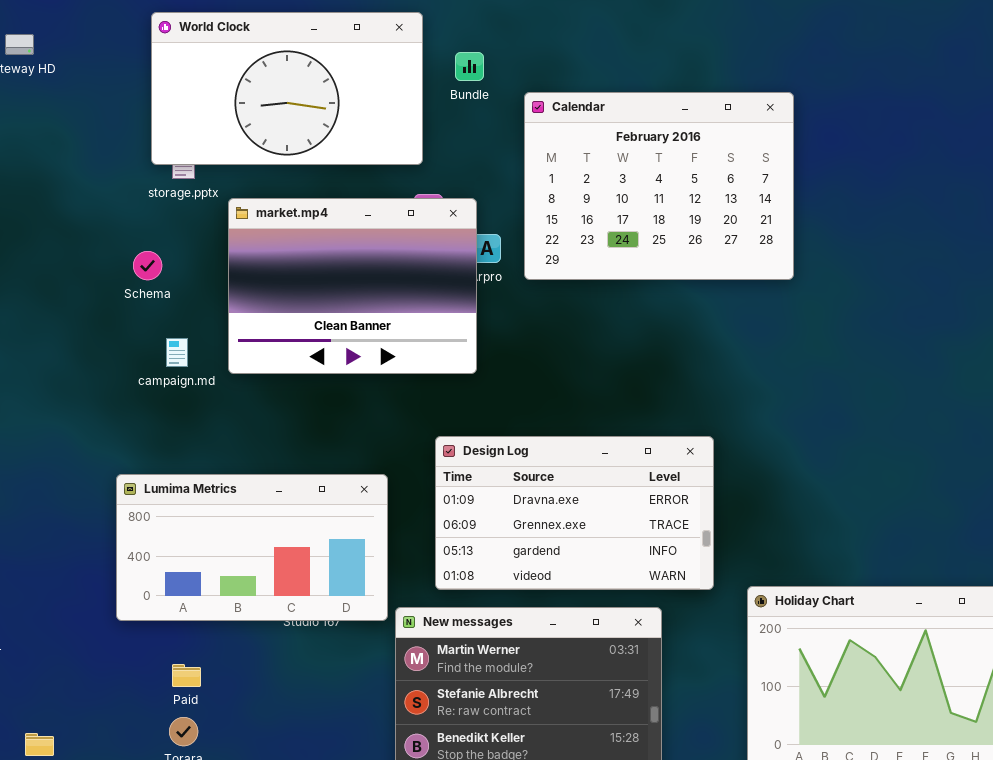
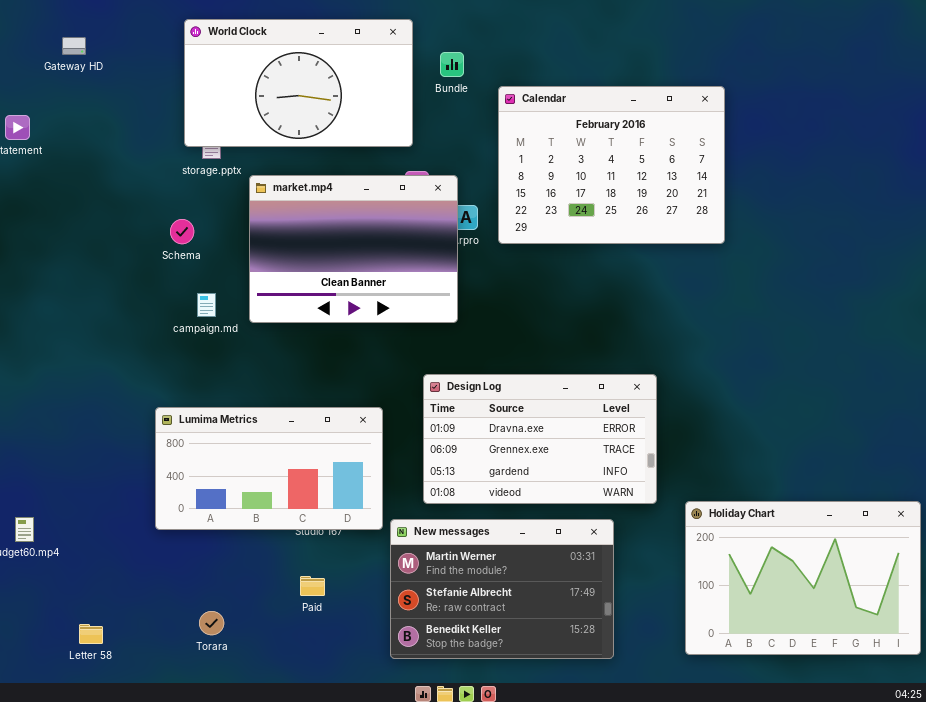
Paid: [172,664,201,687] -> [300,576,325,596], moved

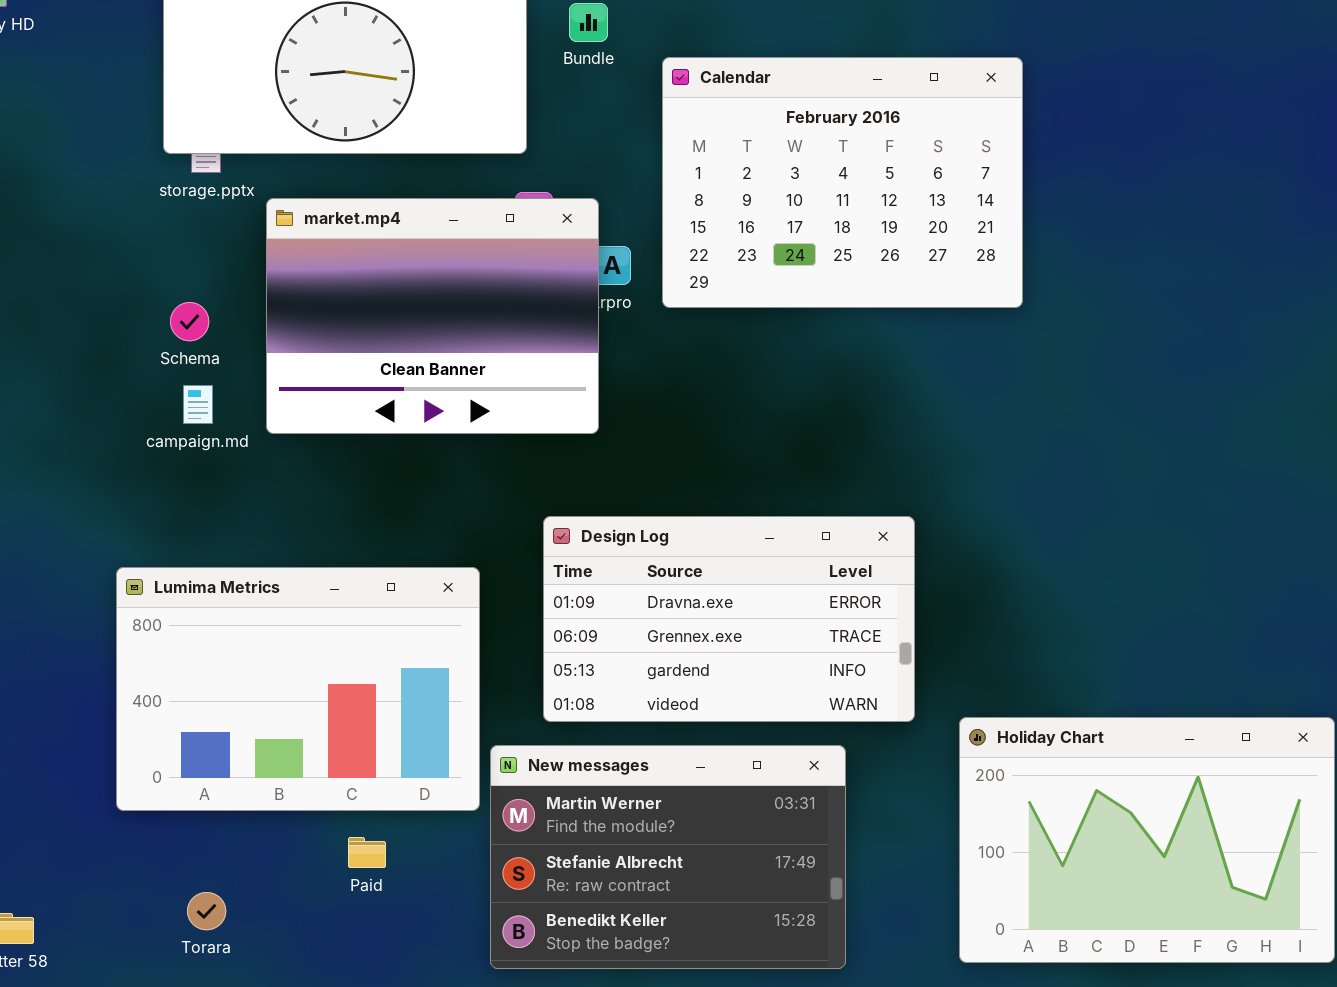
Schema: [170,219,194,244] -> [170,302,209,341], moved
Lumima Metrics: [155,407,383,530] -> [116,567,480,811], resized

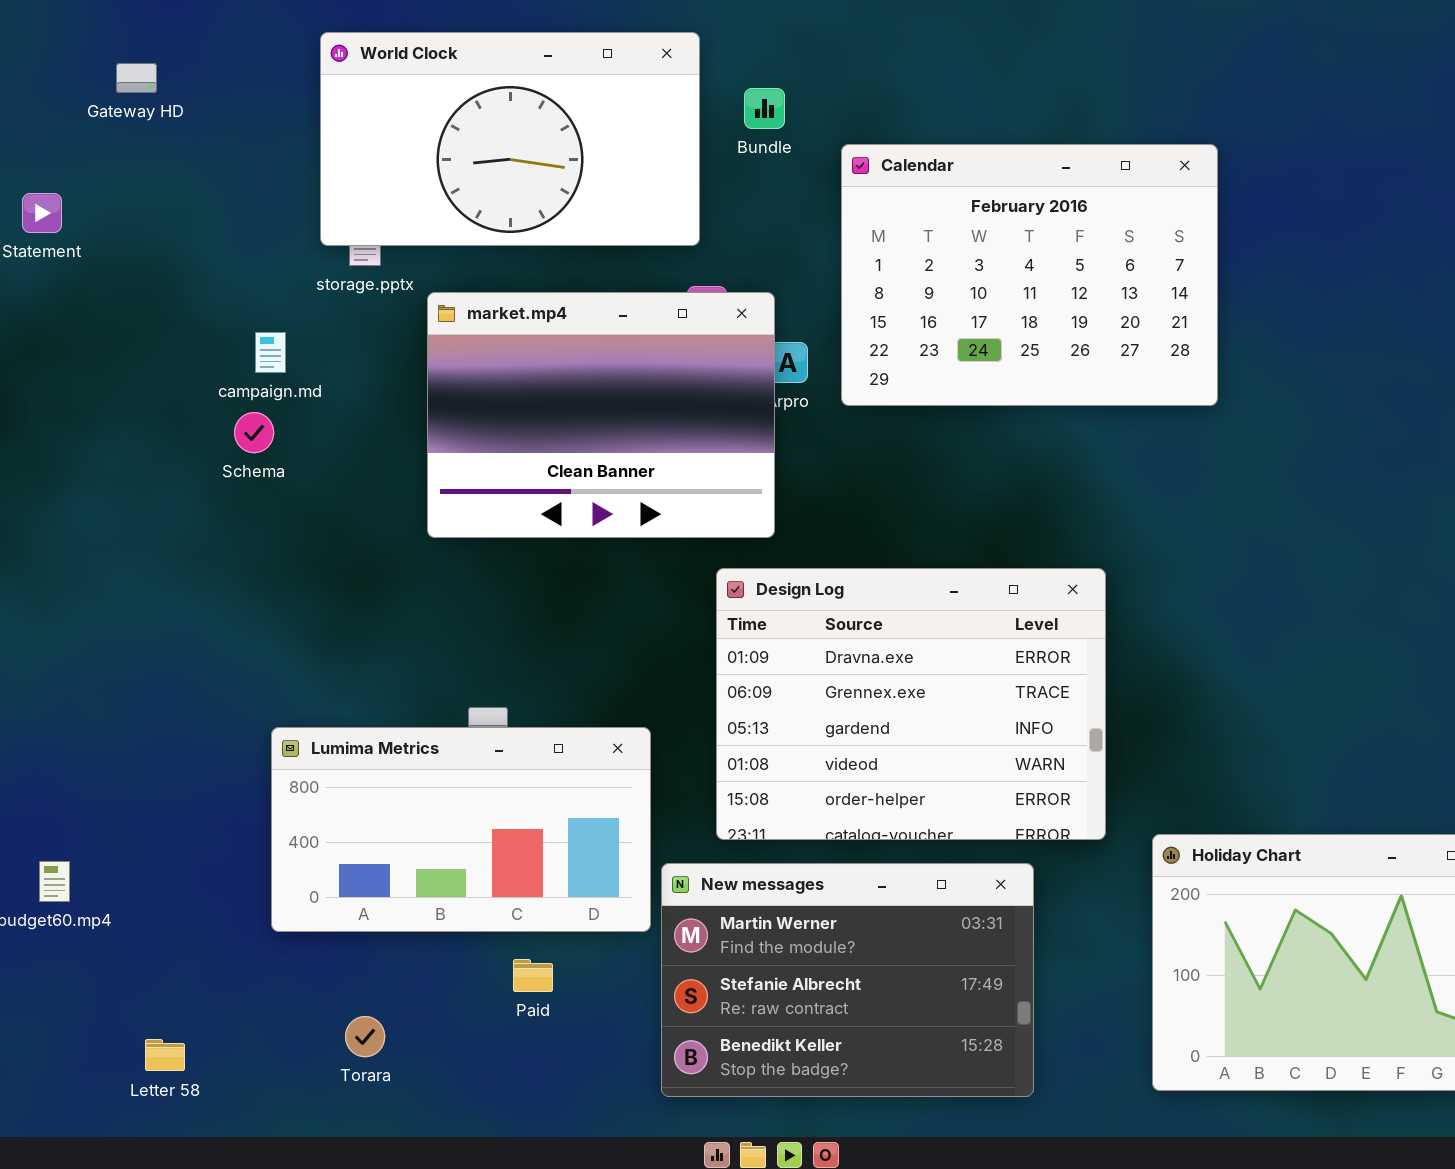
Schema: [170,302,209,341] -> [234,412,274,453], moved
campaign.md: [183,385,213,424] -> [255,332,286,373], moved
Design Log: [543,516,915,722] -> [716,568,1106,840], resized
Lumima Metrics: [116,567,480,811] -> [271,727,651,932], resized

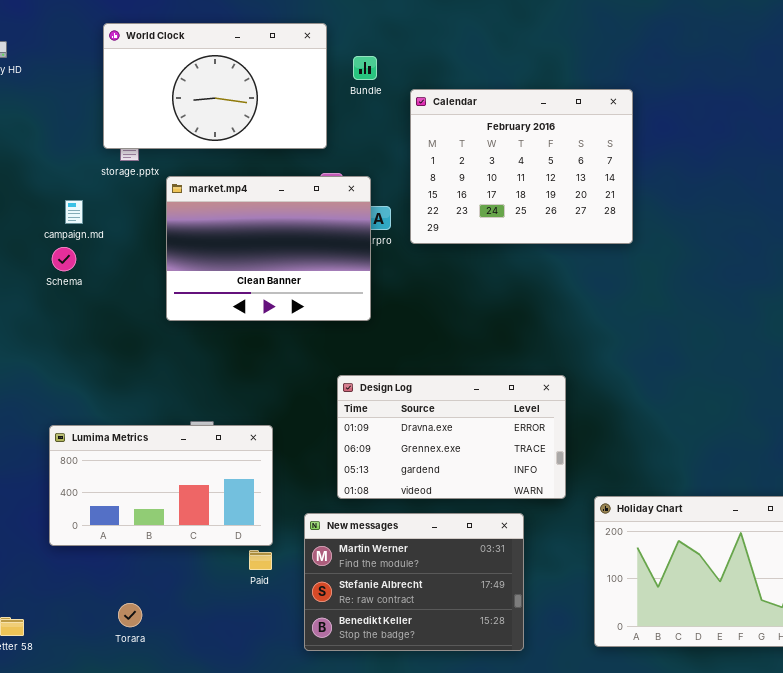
Design Log: [716,568,1106,840] -> [337,375,566,499], resized
Lumima Metrics: [271,727,651,932] -> [49,425,273,546], moved
Paid: [513,959,553,992] -> [249,550,272,570], moved

